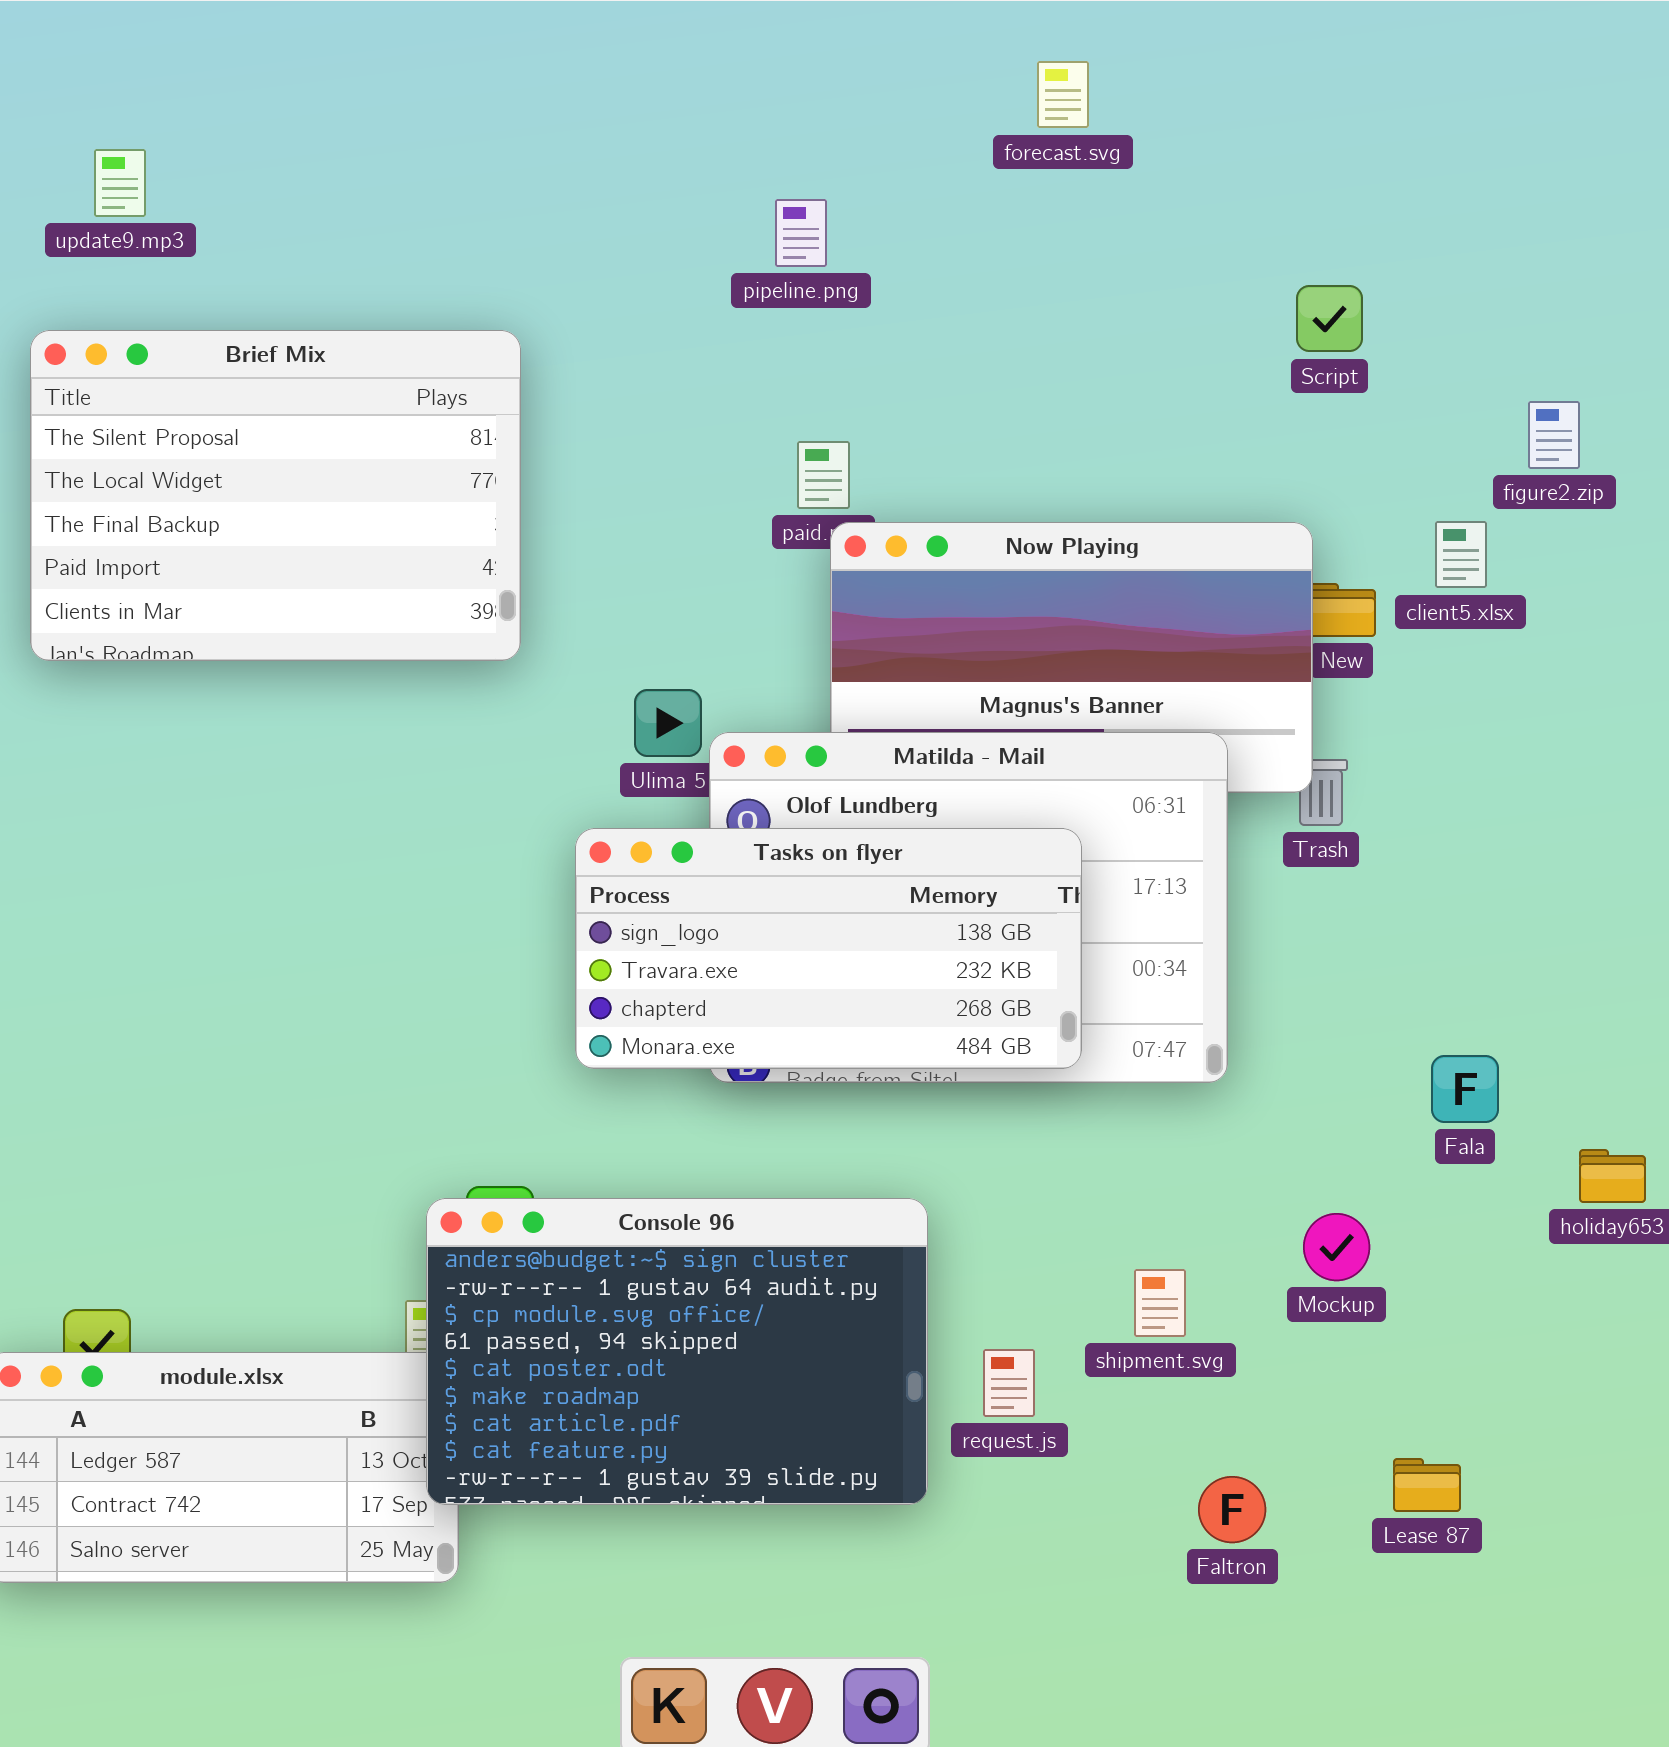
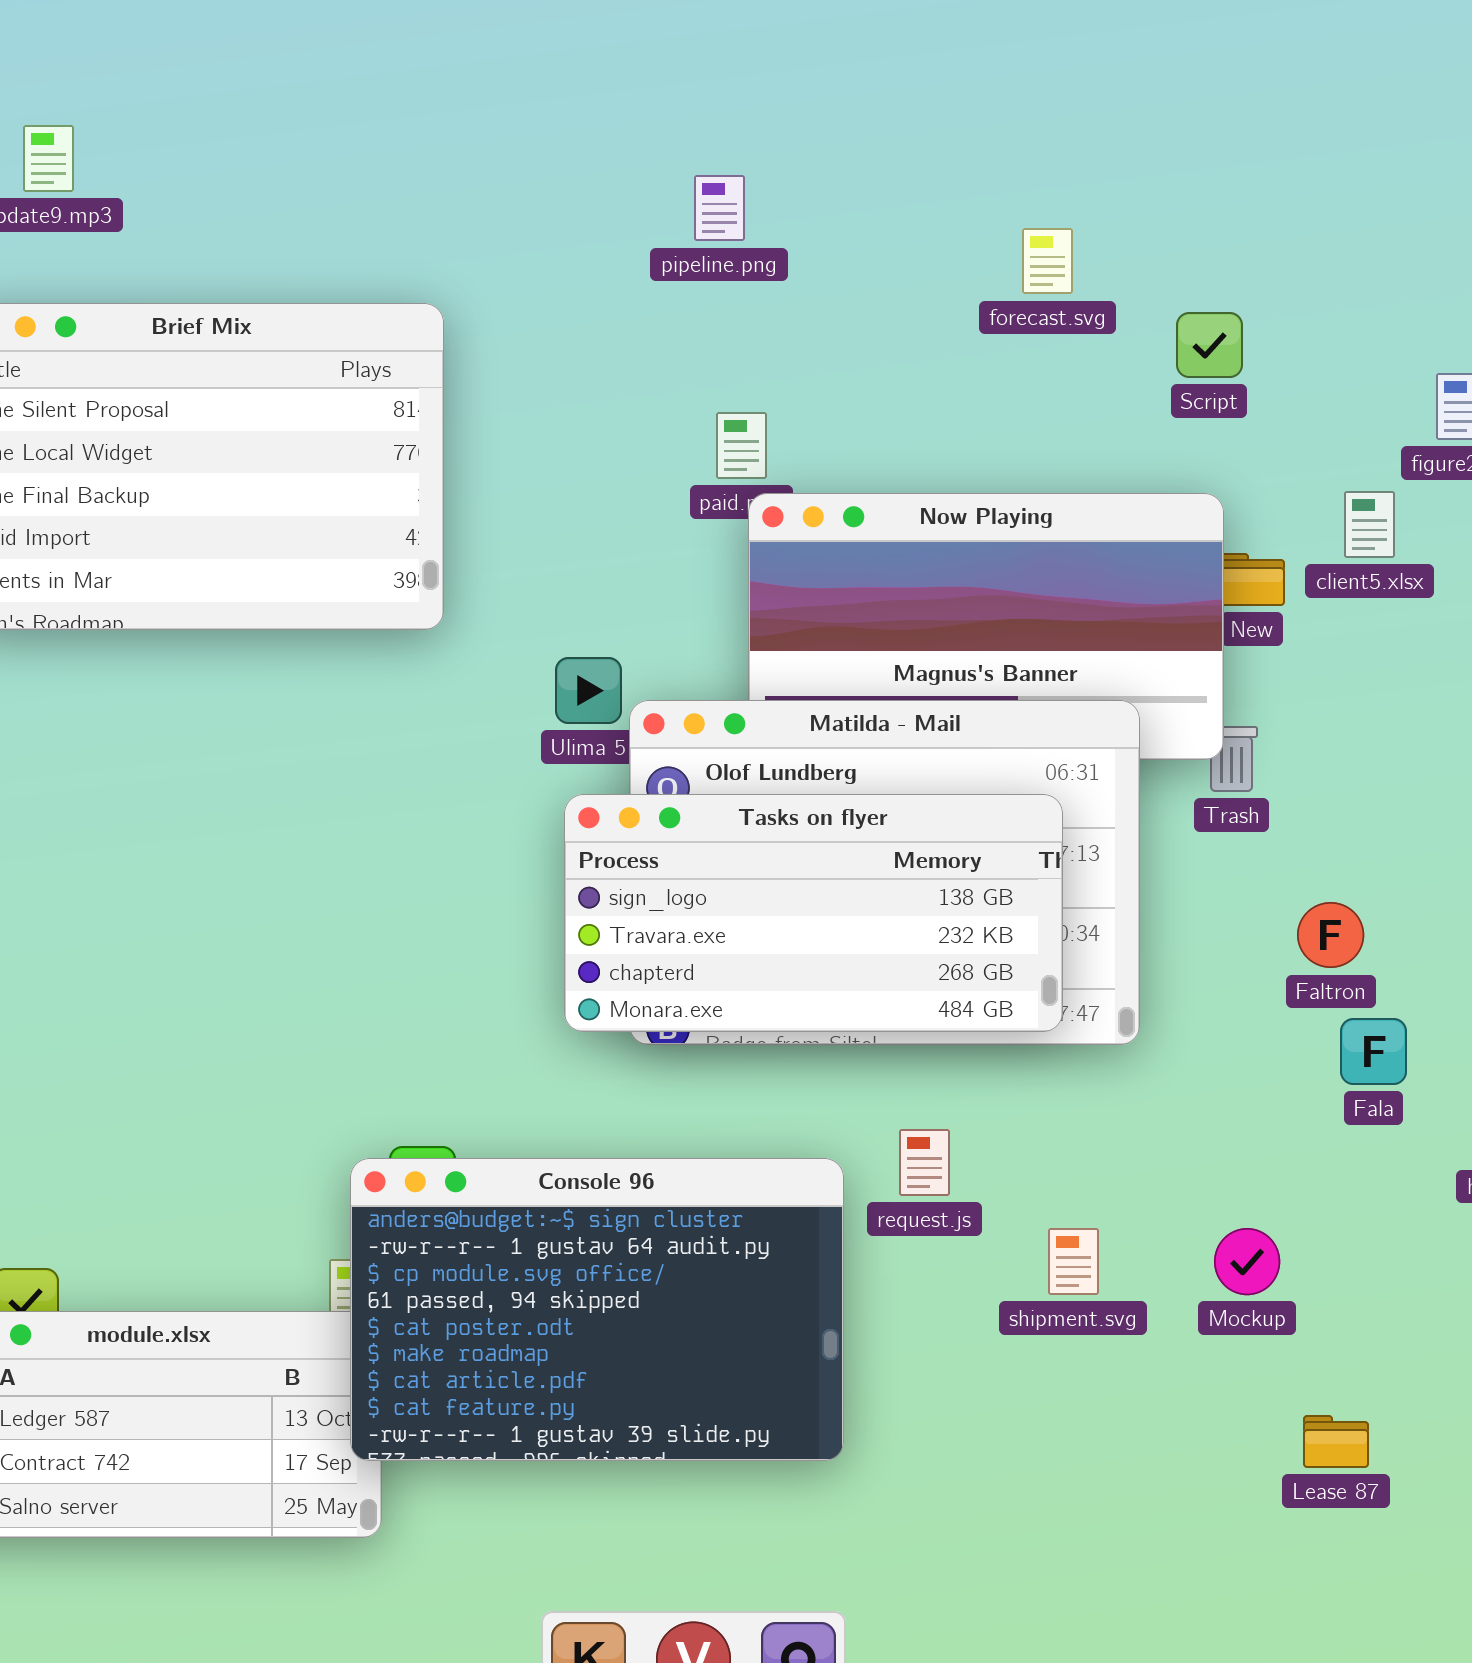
forecast.svg: [1037,61,1089,128] -> [1022,228,1073,294], moved
Script: [1296,285,1363,352] -> [1176,312,1243,378], moved
Tasks on flyer: [575,828,1082,1069] -> [564,794,1063,1032], moved
Mockup: [1303,1213,1370,1281] -> [1214,1228,1280,1295], moved
request.js: [983,1349,1035,1417] -> [899,1129,950,1196], moved
Faltron: [1198,1476,1266,1543] -> [1297,902,1364,968], moved

